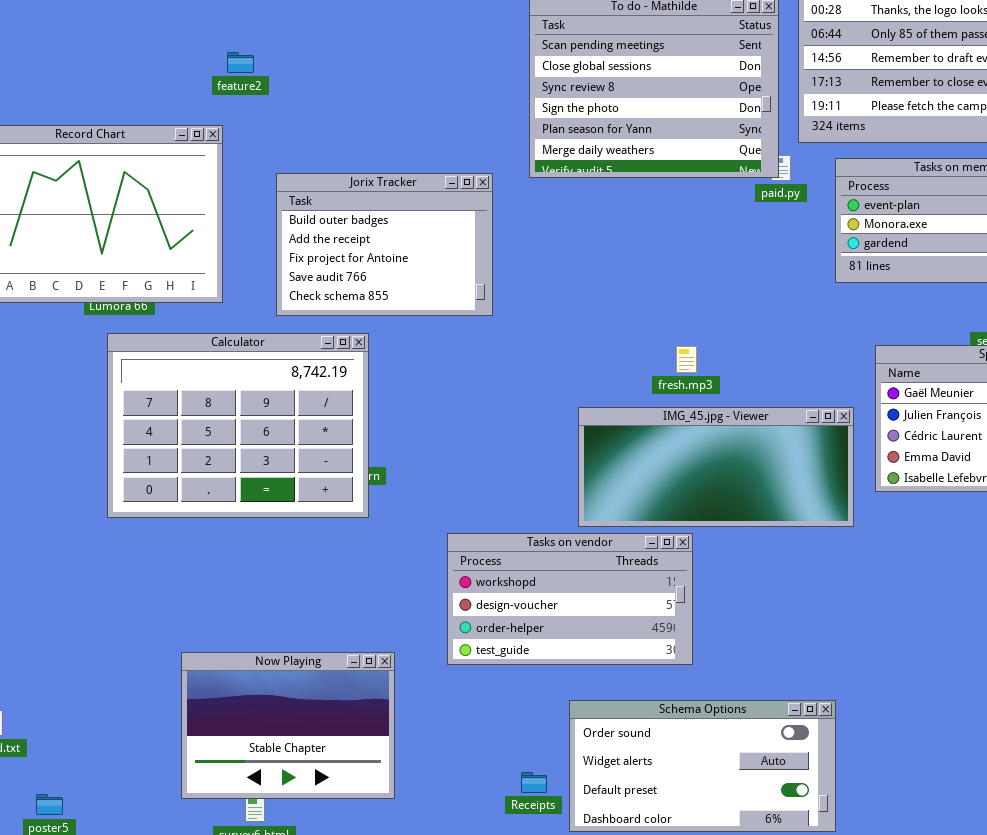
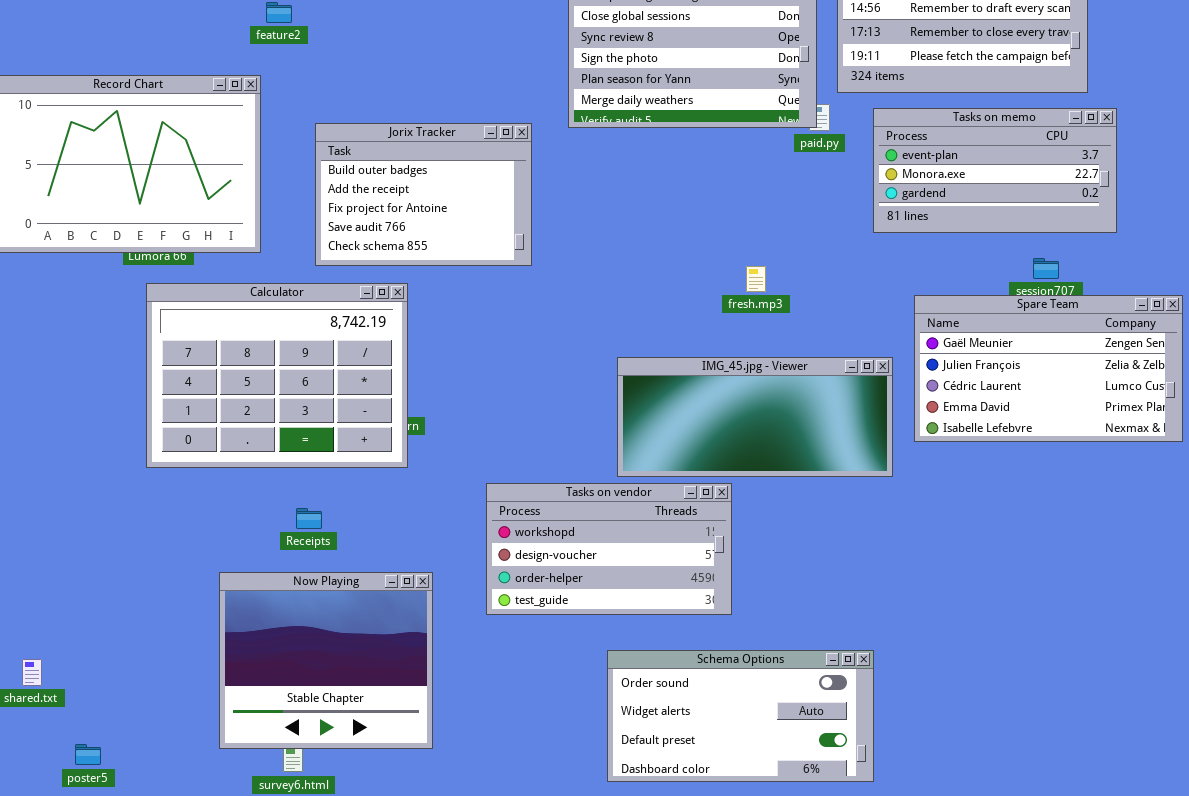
fresh.mp3: [676,346,697,373] -> [746,266,766,292], moved
Now Playing: [181,652,395,799] -> [219,572,433,749], resized
Receipts: [521,772,547,793] -> [296,508,322,529], moved

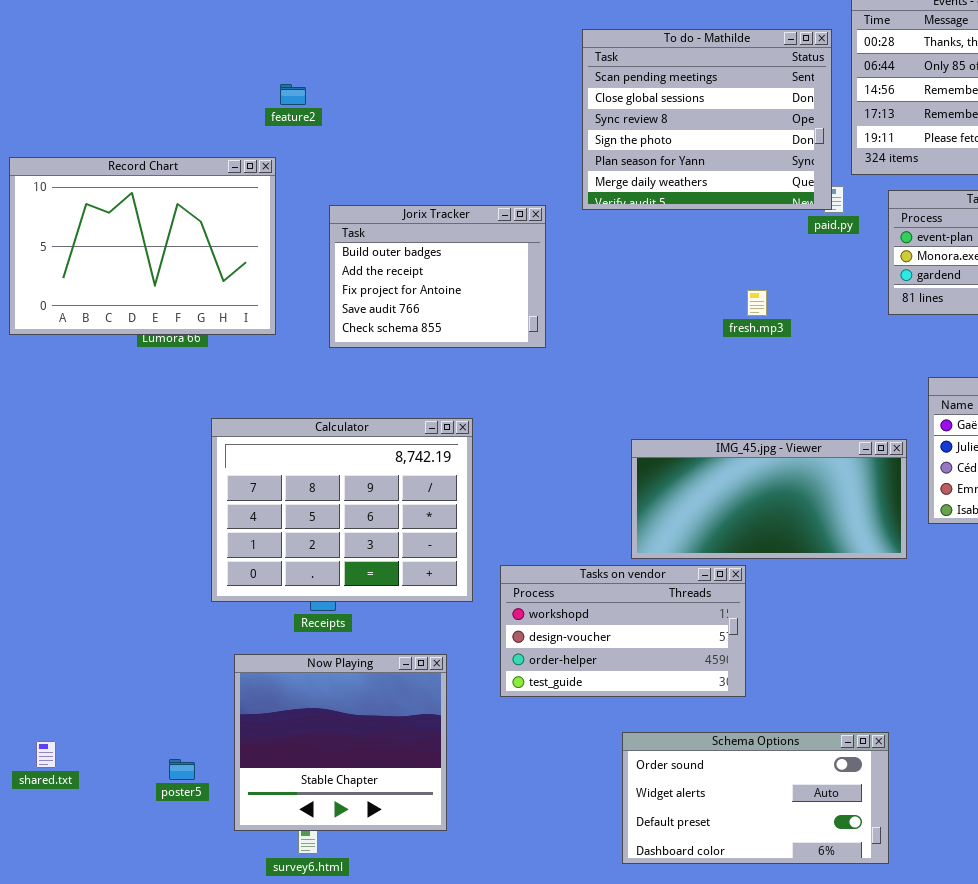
fresh.mp3: [746,266,766,292] -> [747,290,767,316], moved
Calculator: [146,283,408,468] -> [211,418,473,602], moved
poster5: [75,744,101,765] -> [169,759,195,780], moved

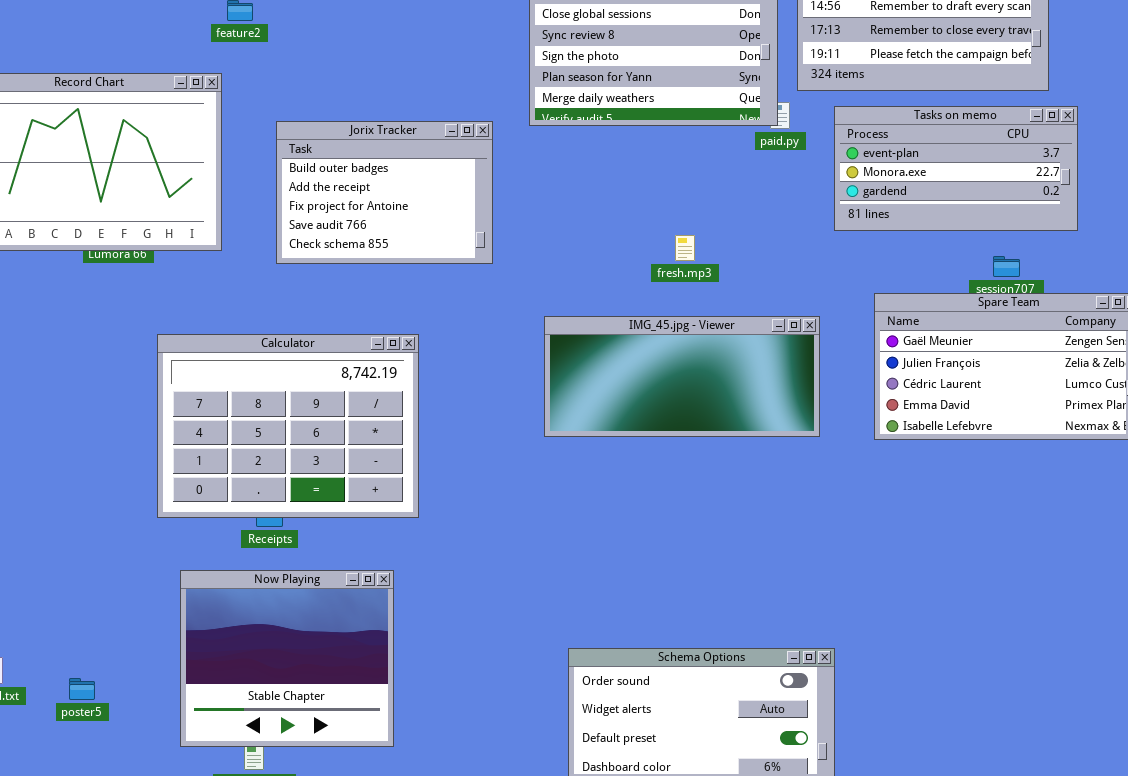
fresh.mp3: [747,290,767,316] -> [675,235,695,261], moved
IMG_45.jpg - Viewer: [631,439,907,559] -> [544,316,820,437], moved
Tasks on vendor: [500,565,746,697] -> none, closed
poster5: [169,759,195,780] -> [69,678,95,700], moved

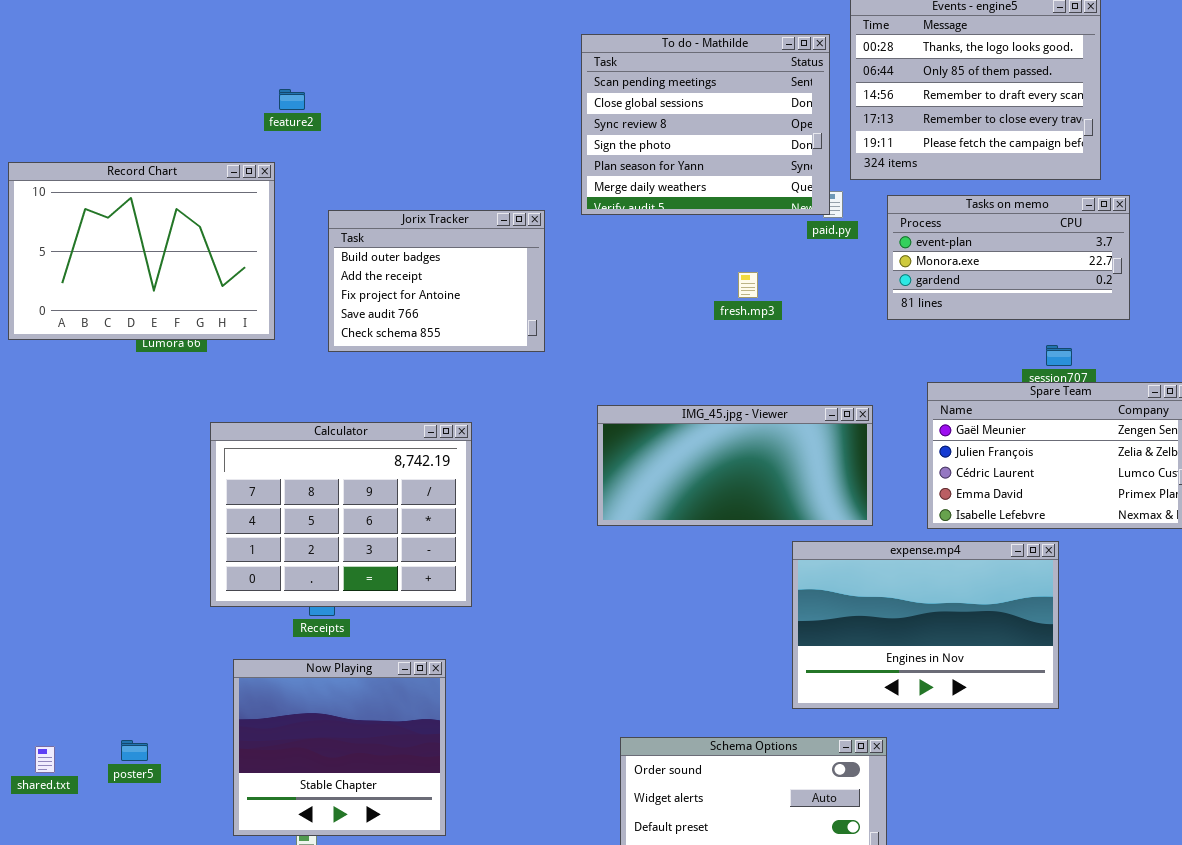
fresh.mp3: [675,235,695,261] -> [738,272,758,298], moved
expense.mp4: none -> [792,541,1059,709], opened
poster5: [69,678,95,700] -> [121,740,148,761], moved

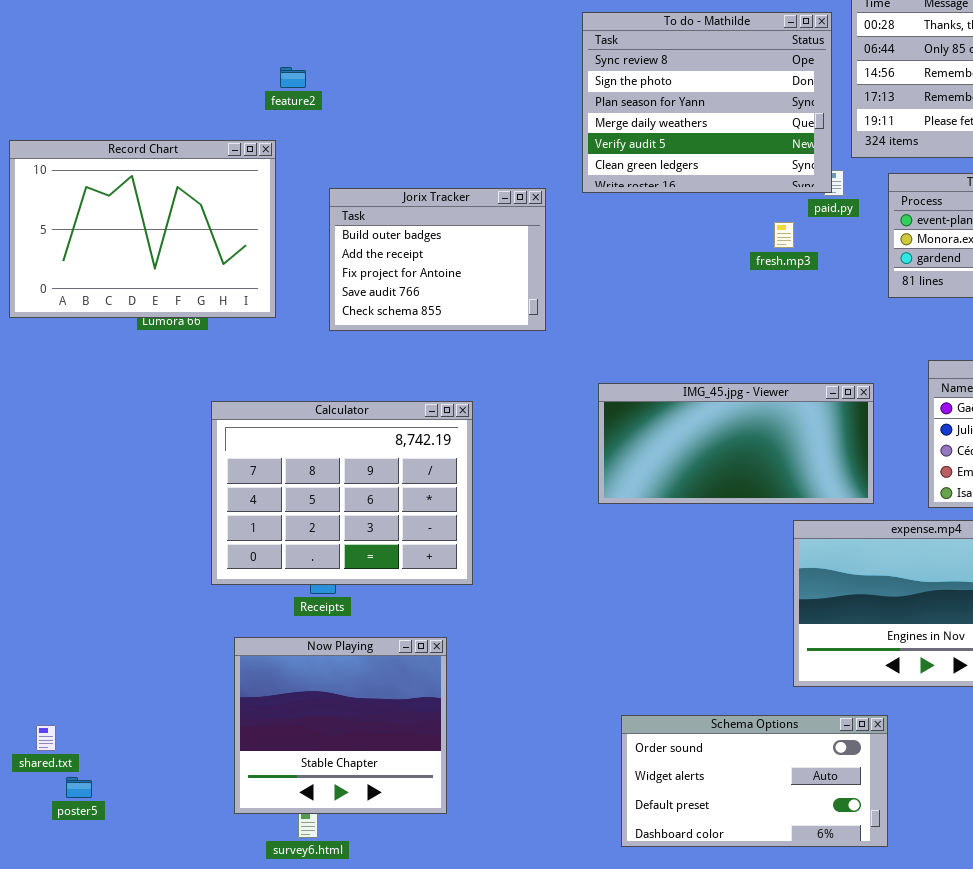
To do - Mathilde: [581,34,830,215] -> [582,12,832,193], scrolled down 2 rows
fresh.mp3: [738,272,758,298] -> [774,222,794,248], moved
poster5: [121,740,148,761] -> [66,777,92,798], moved

